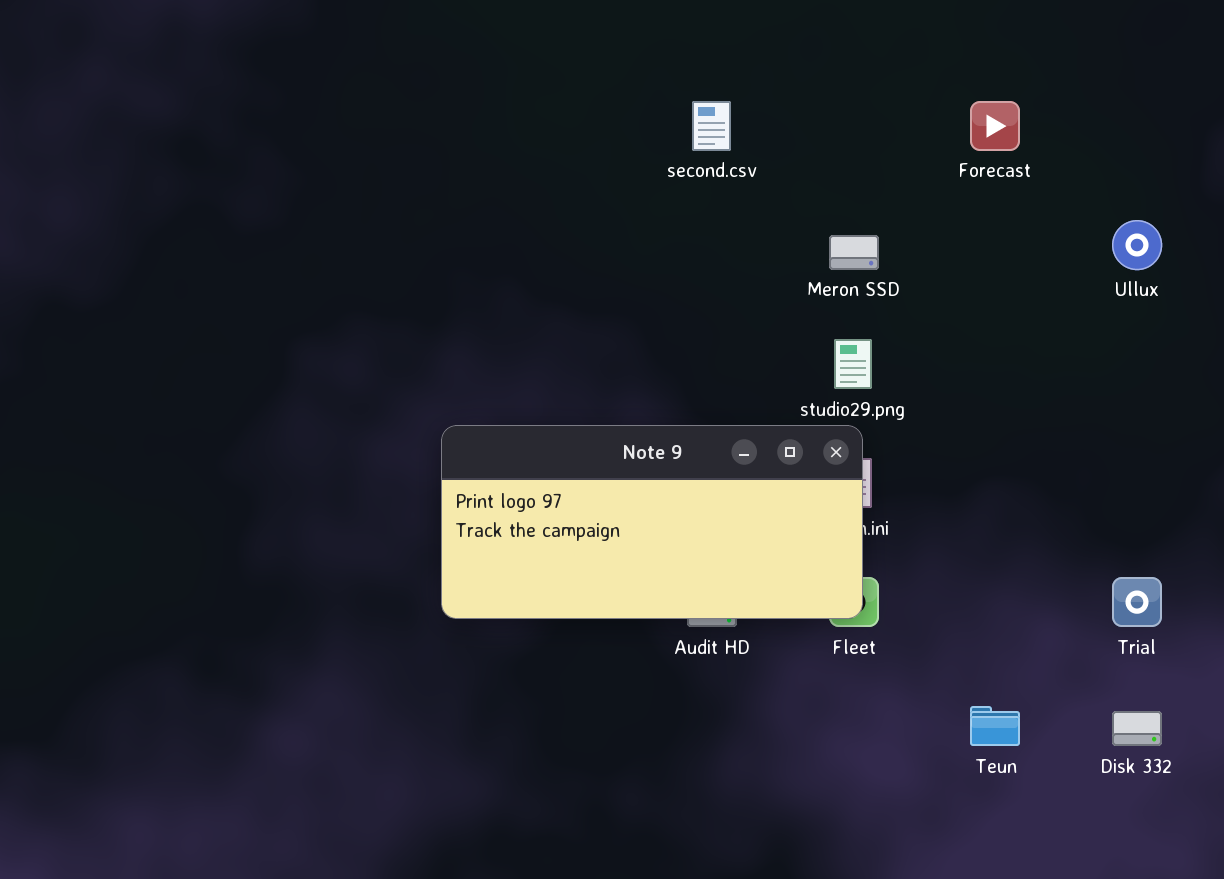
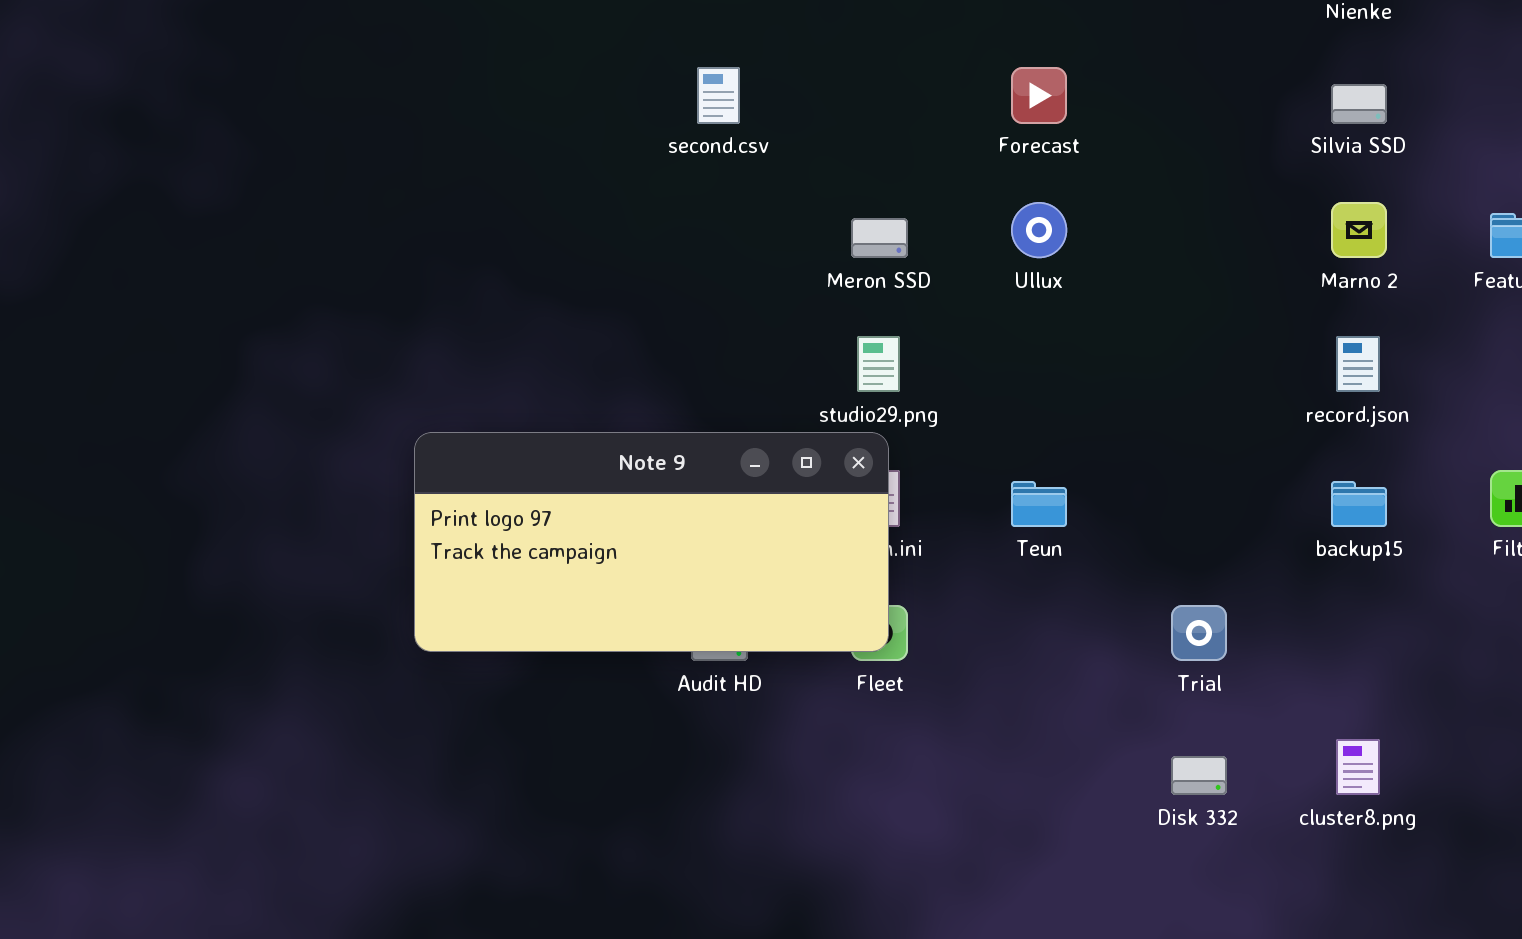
Ullux: [1112,220,1162,270] -> [1011,202,1067,258], moved
Teun: [970,706,1020,746] -> [1011,481,1067,527], moved

